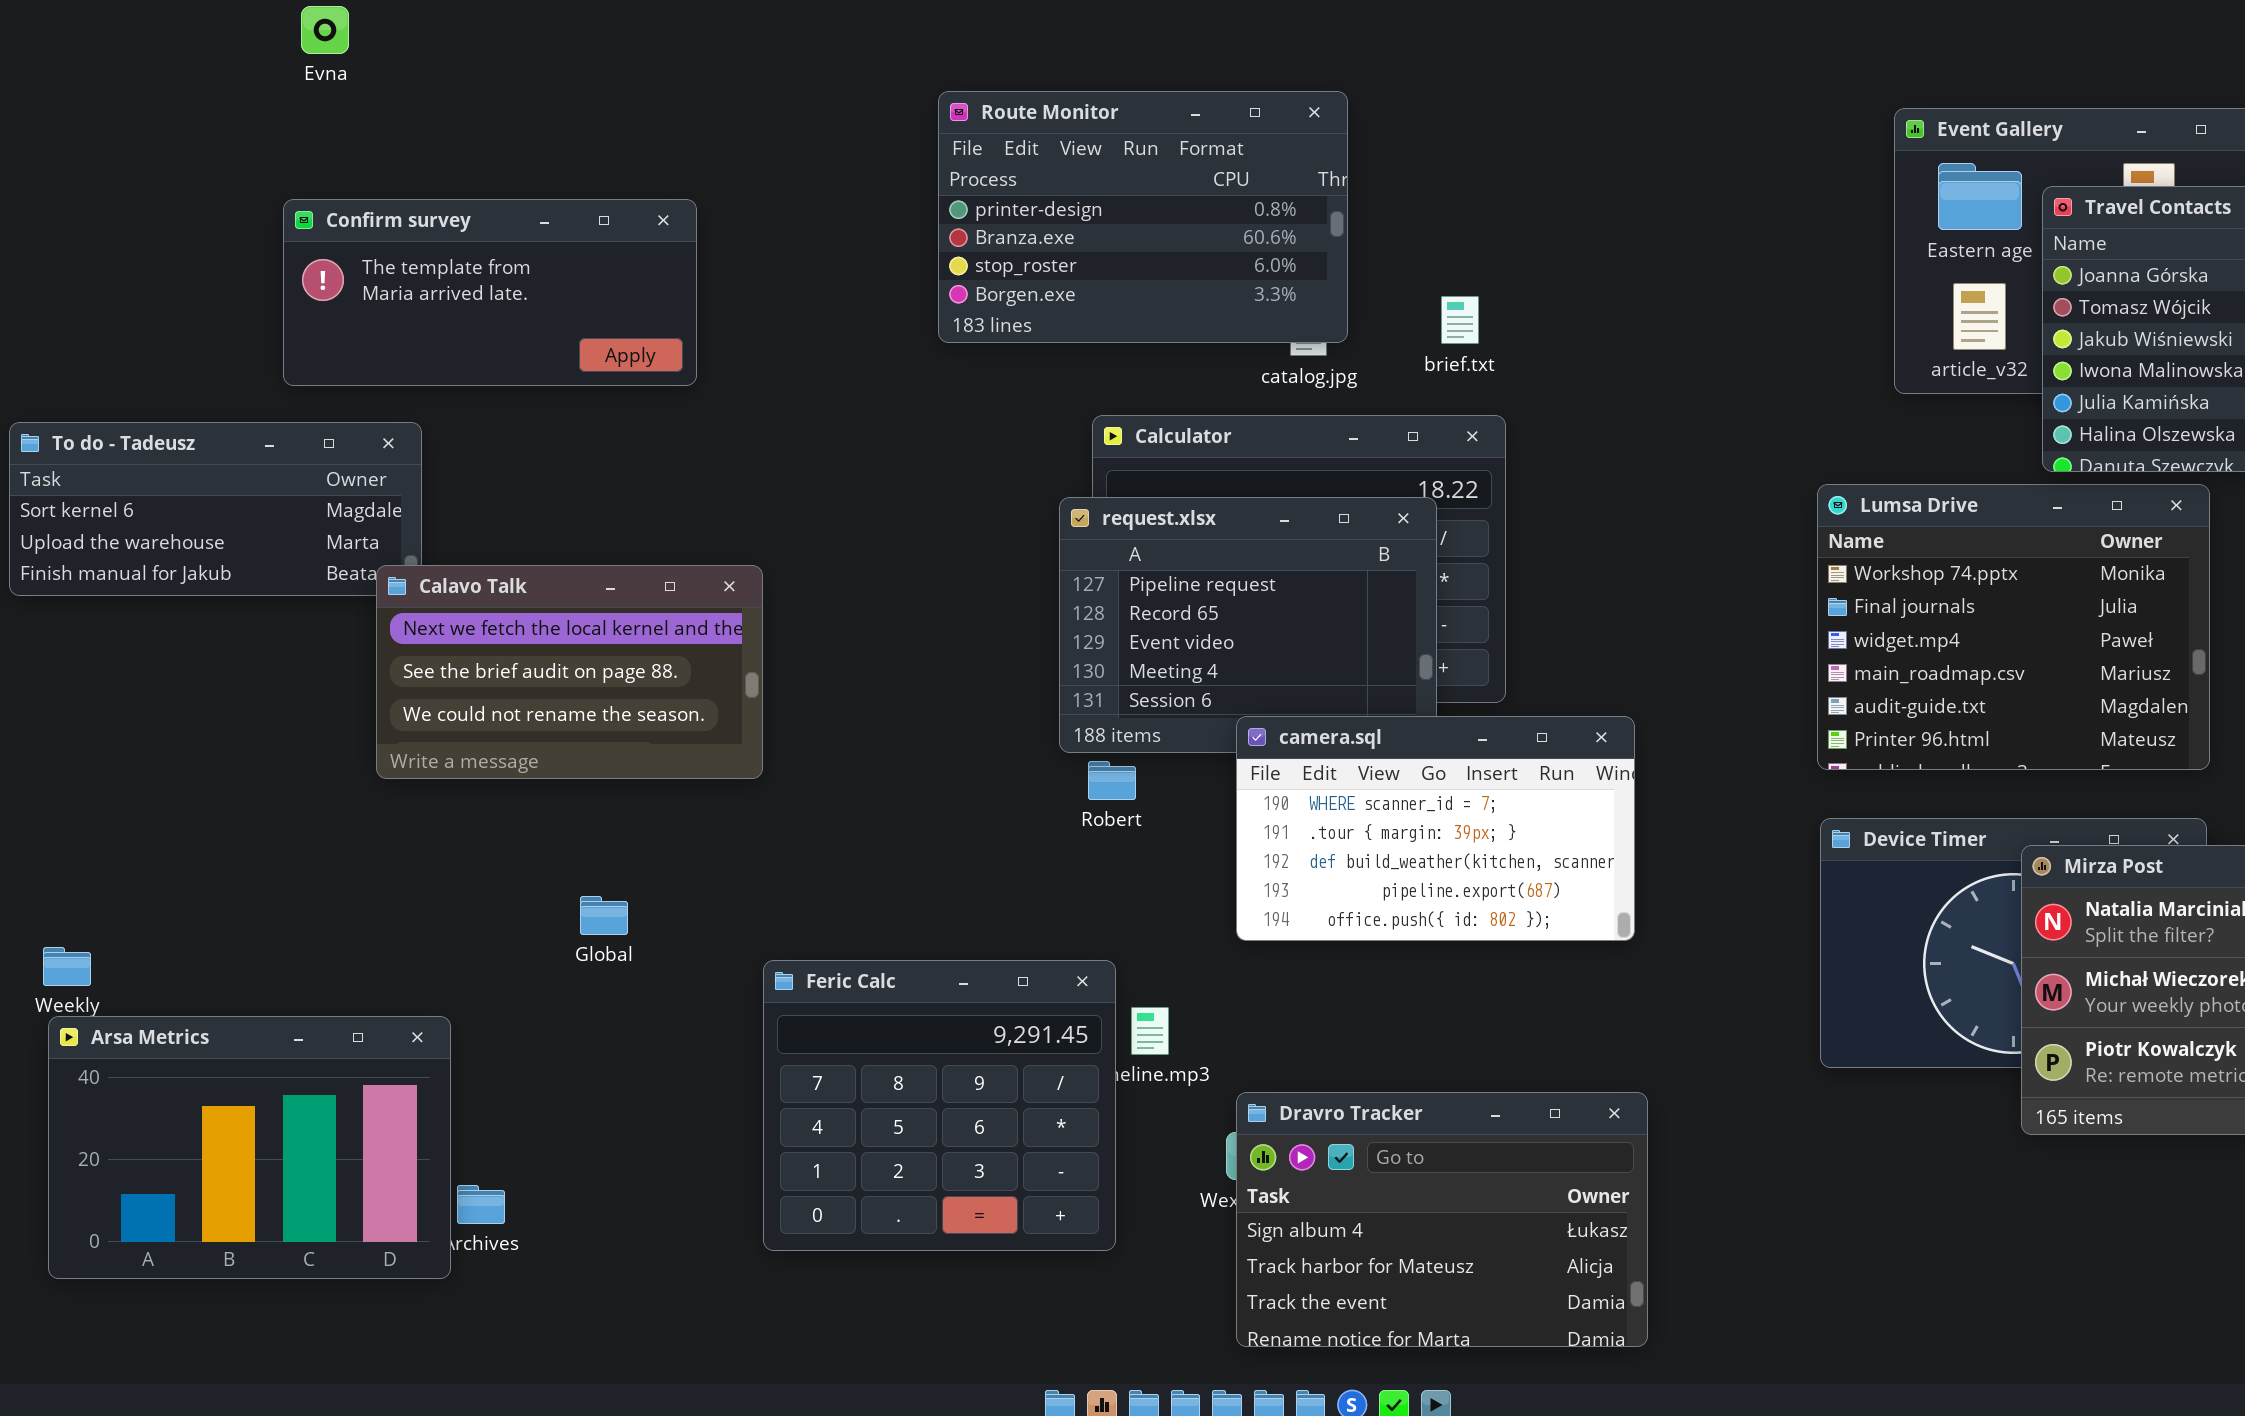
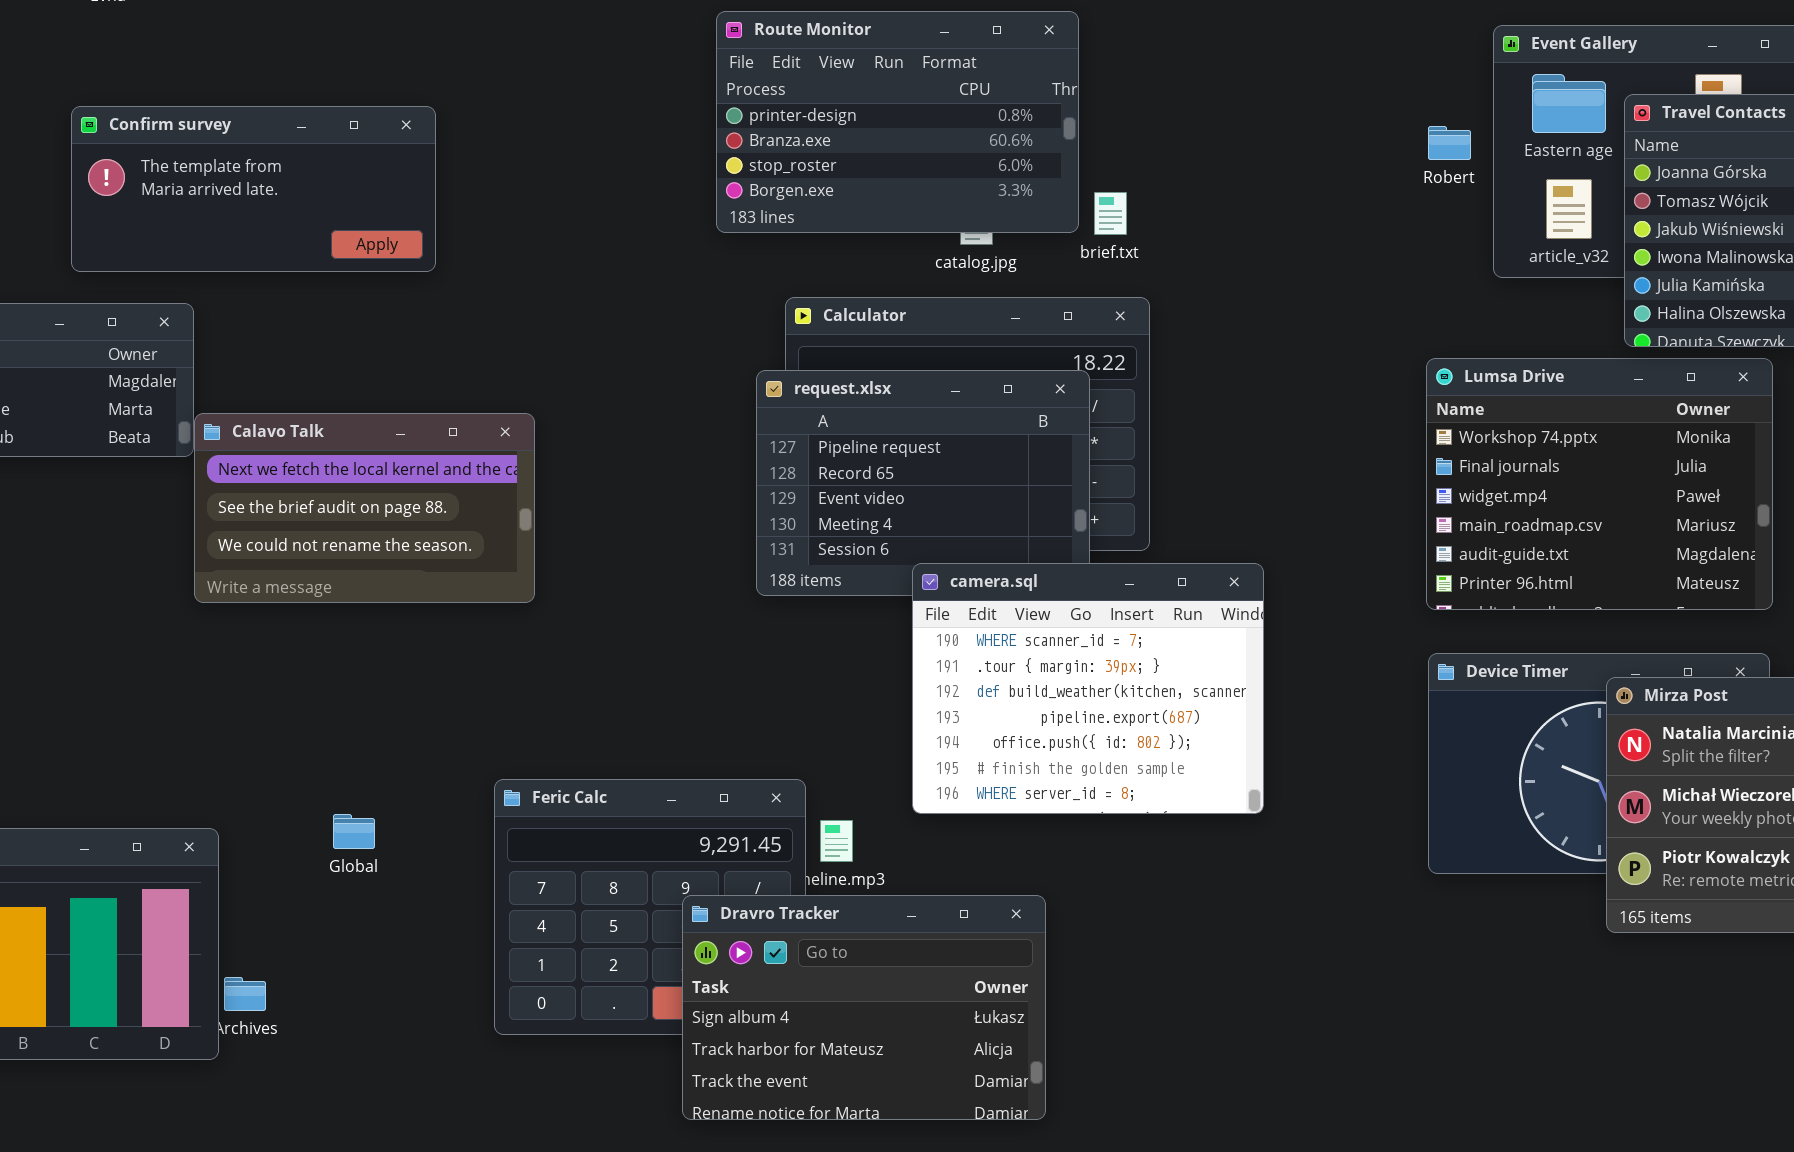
Route Monitor: [938,91,1348,343] -> [716,11,1079,233], moved
Calavo Talk: [376,565,763,779] -> [194,413,535,603], moved
camera.sql: [1236,716,1635,941] -> [912,563,1264,814], resized
Robert: [1088,761,1136,800] -> [1428,126,1471,160], moved
Global: [580,896,628,935] -> [333,814,375,849], moved
Dravro Tracker: [1236,1092,1648,1347] -> [682,895,1046,1120], moved

